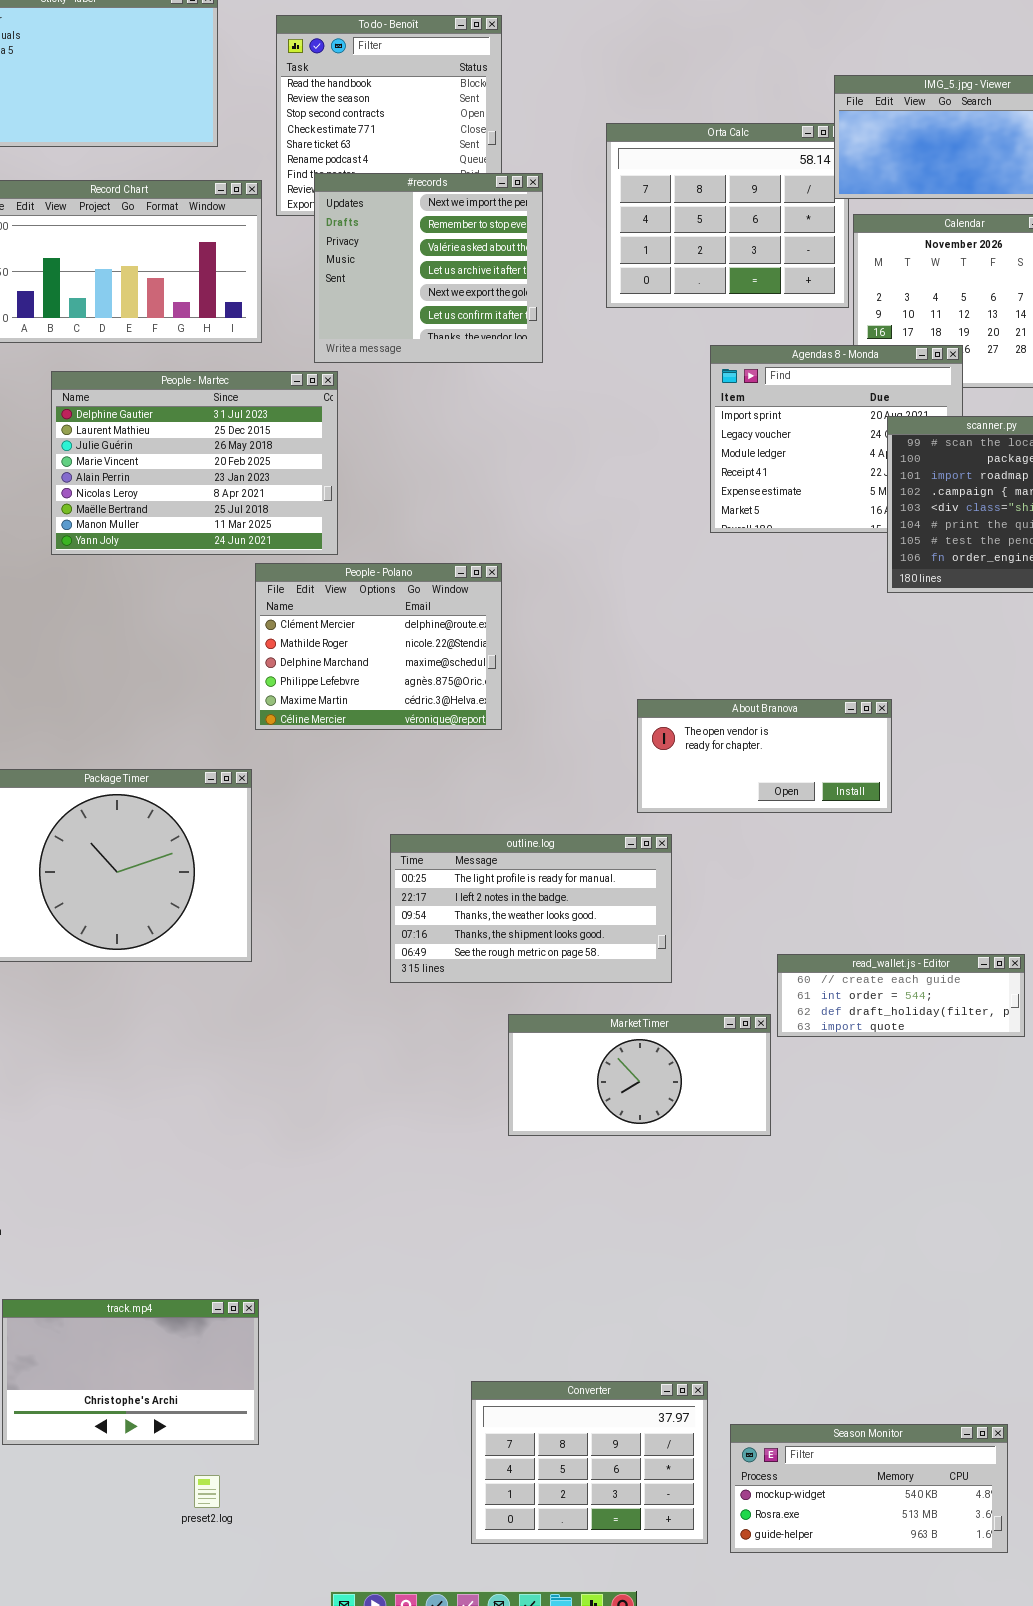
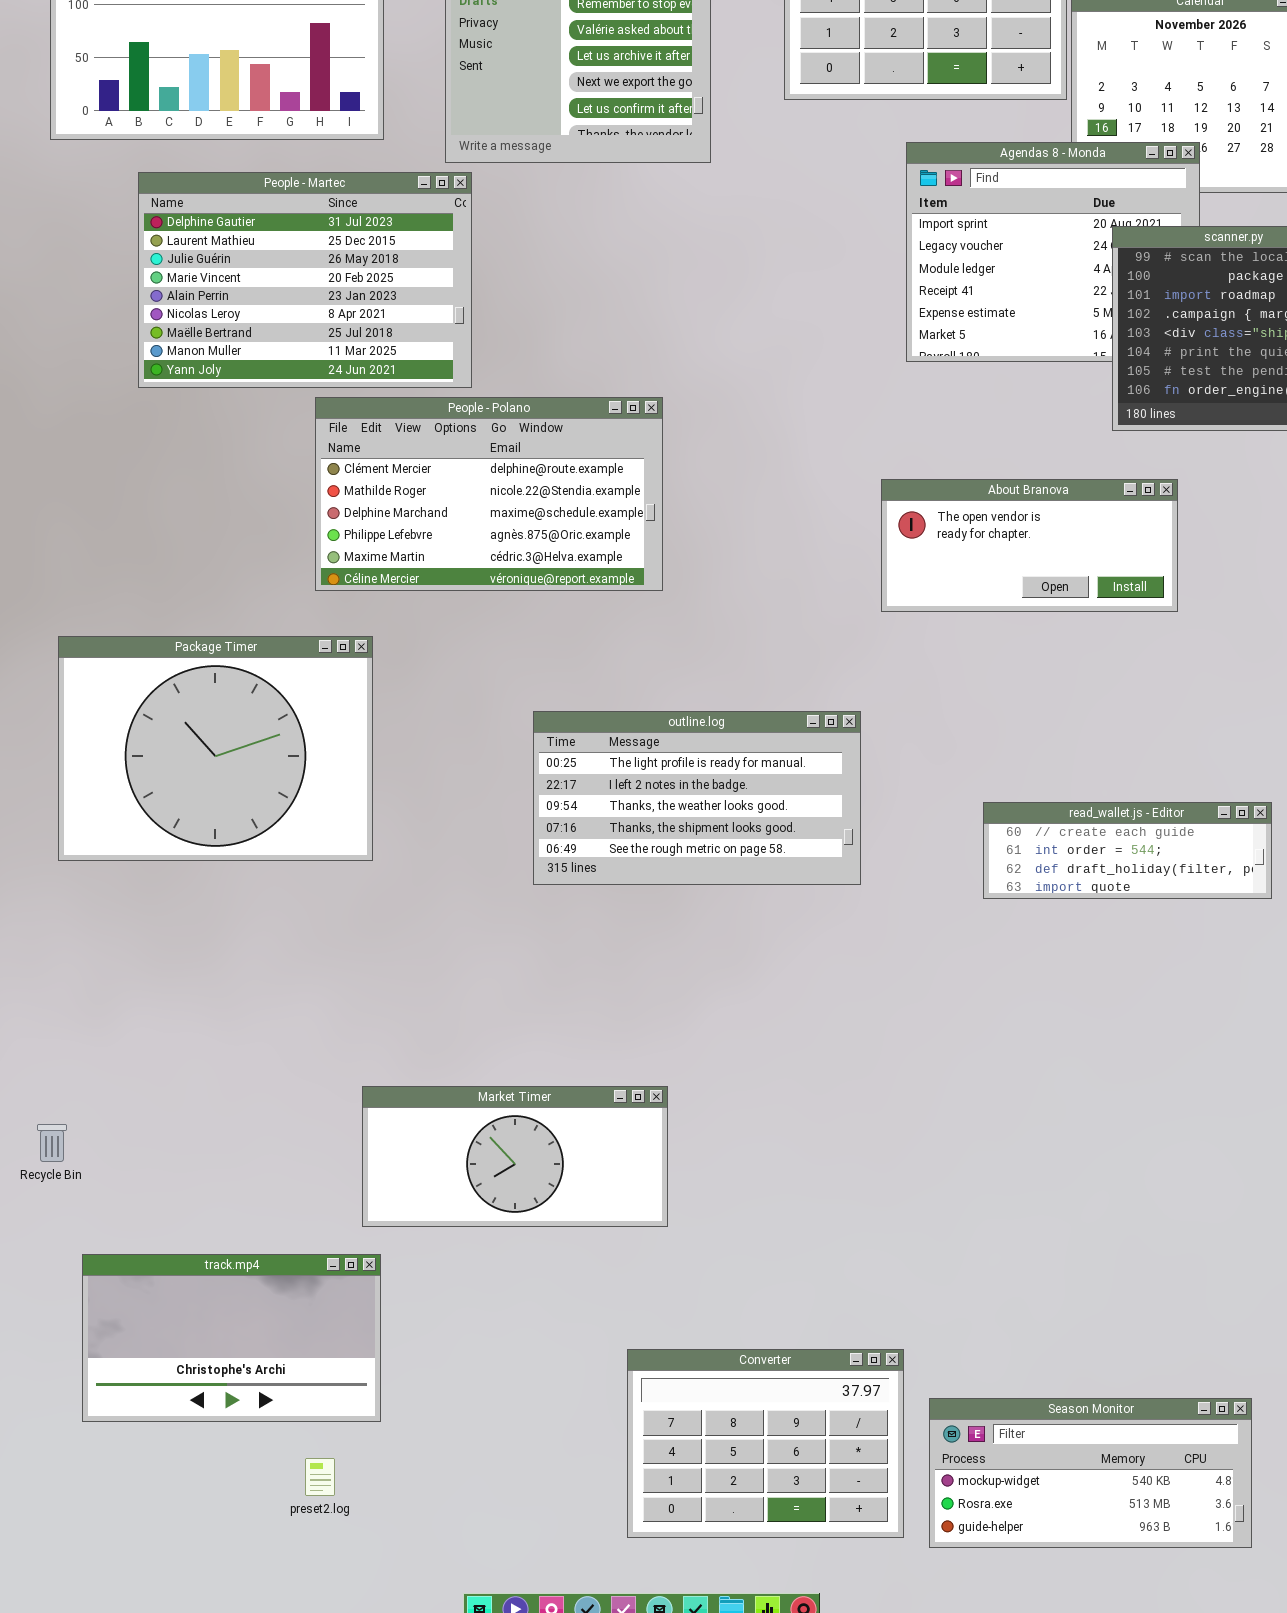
People - Polano: [255,563,502,730] -> [315,397,663,591], resized
About Branova: [637,699,892,813] -> [881,479,1178,612], moved
read_wallet.js - Editor: [777,954,1025,1037] -> [983,802,1272,899], moved
Market Timer: [508,1014,771,1136] -> [362,1086,668,1227], moved

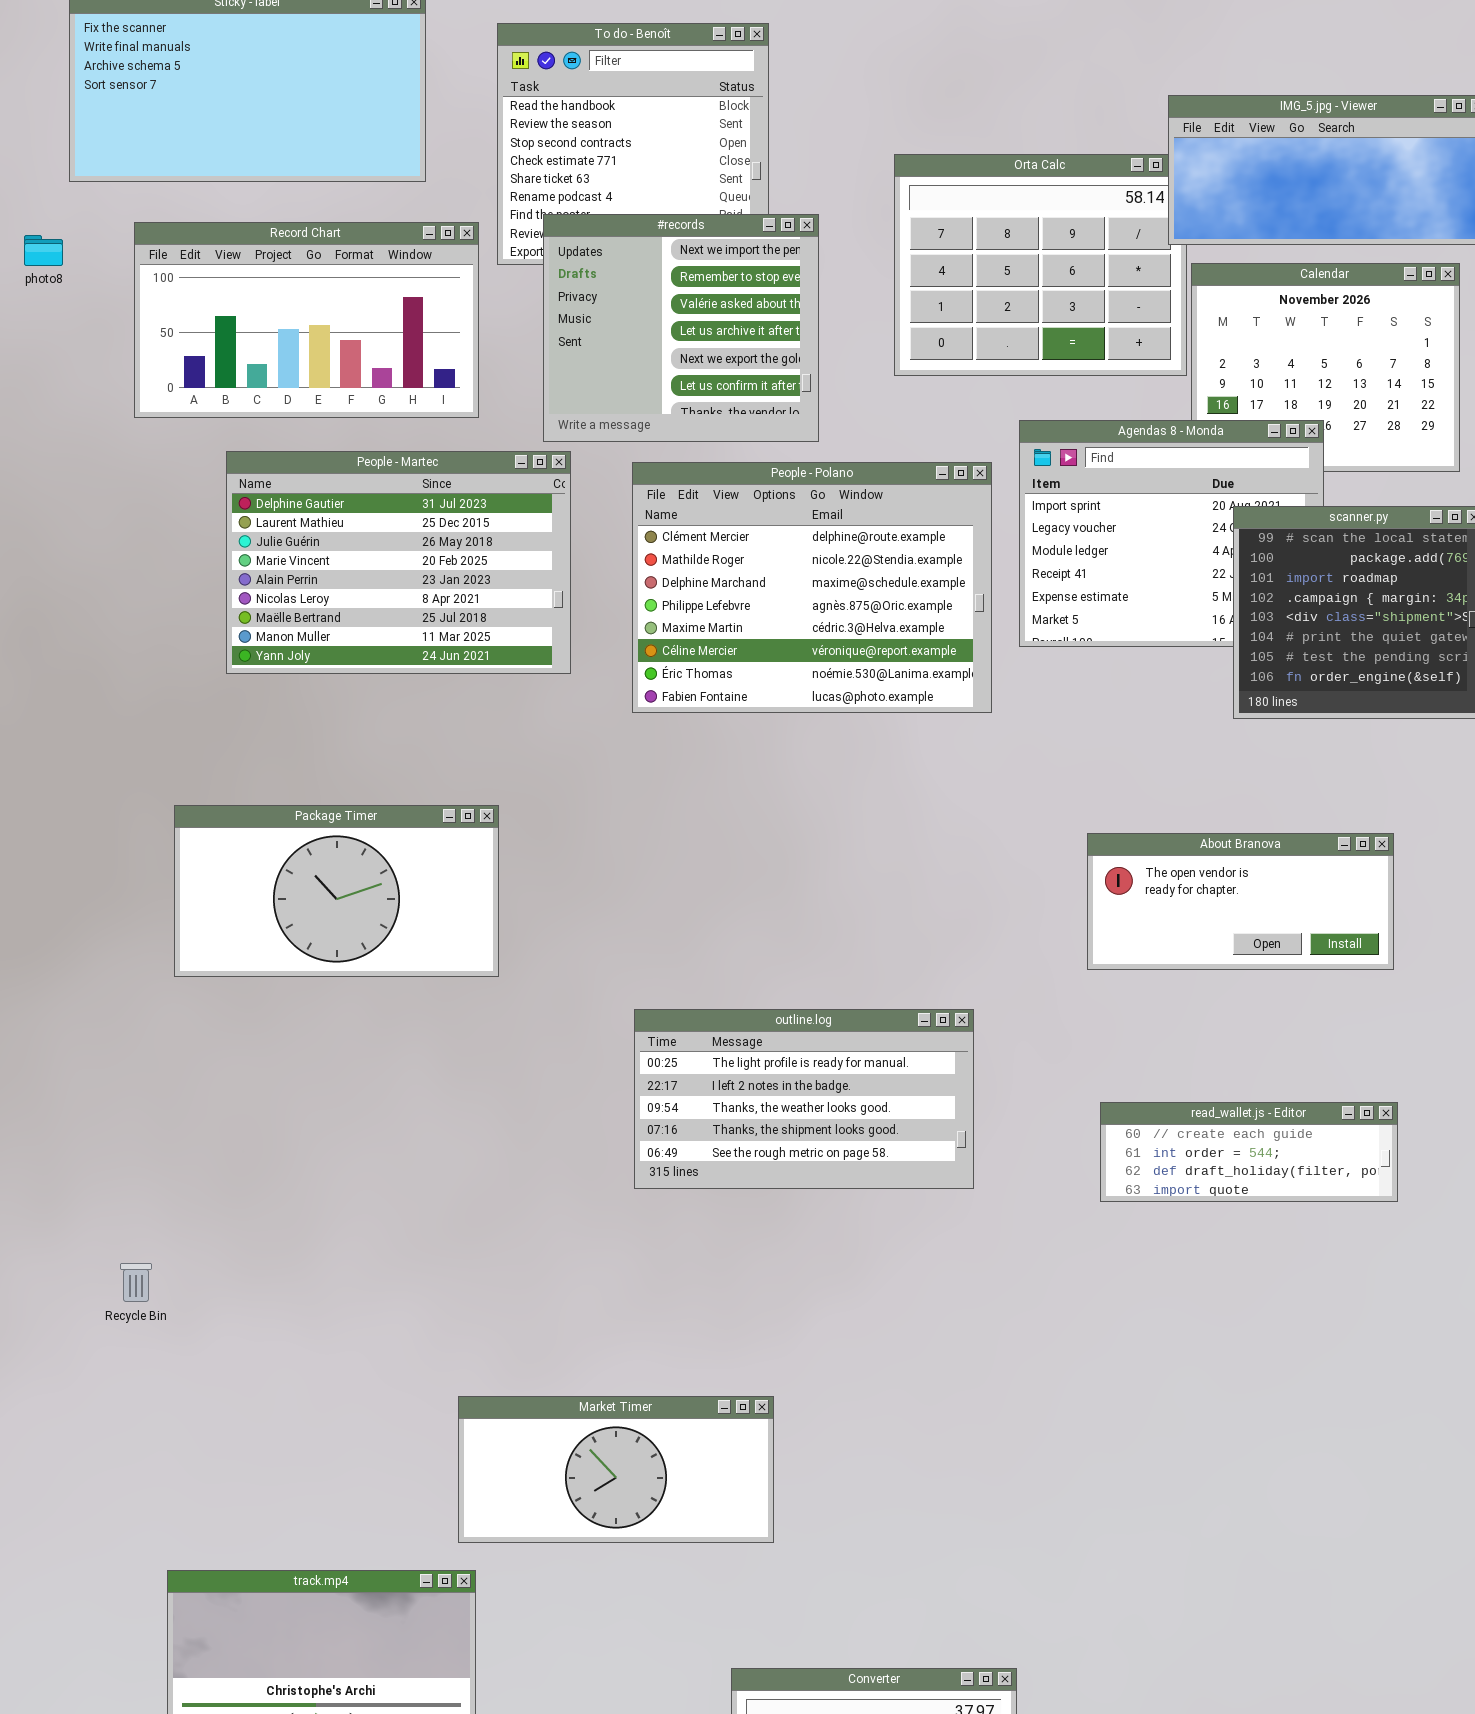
People - Polano: [315,397,663,591] -> [632,462,992,713], moved, resized
About Branova: [881,479,1178,612] -> [1087,833,1394,970], moved
Package Timer: [58,636,373,861] -> [174,805,499,977], moved, resized
Recycle Bin: [37,1124,67,1162] -> [120,1263,152,1302], moved

